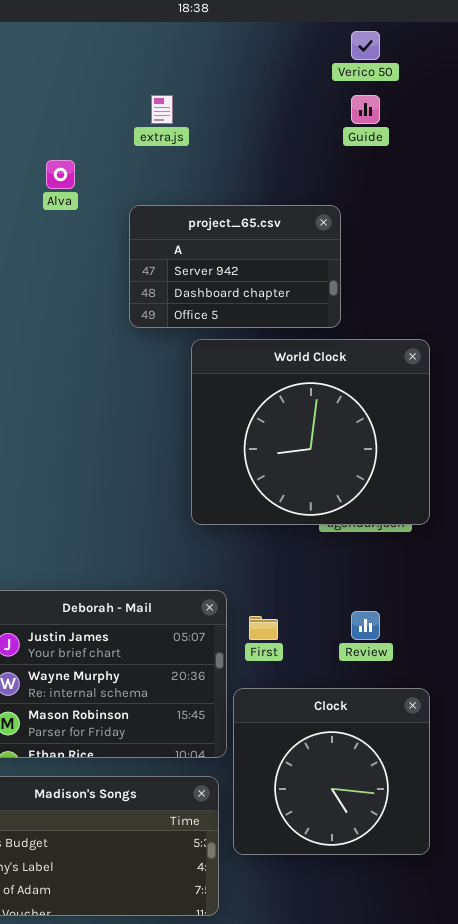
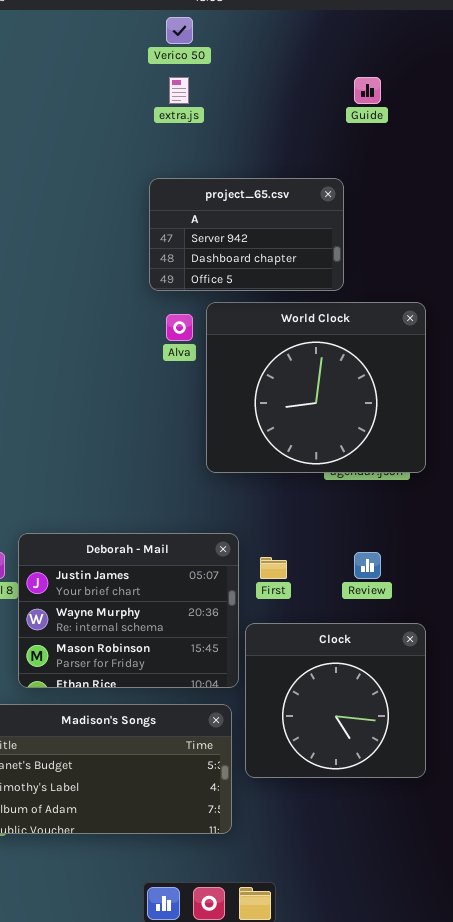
Verico 50: [351,31,380,60] -> [166,17,193,44], moved
Alva: [46,160,75,189] -> [166,314,193,341], moved

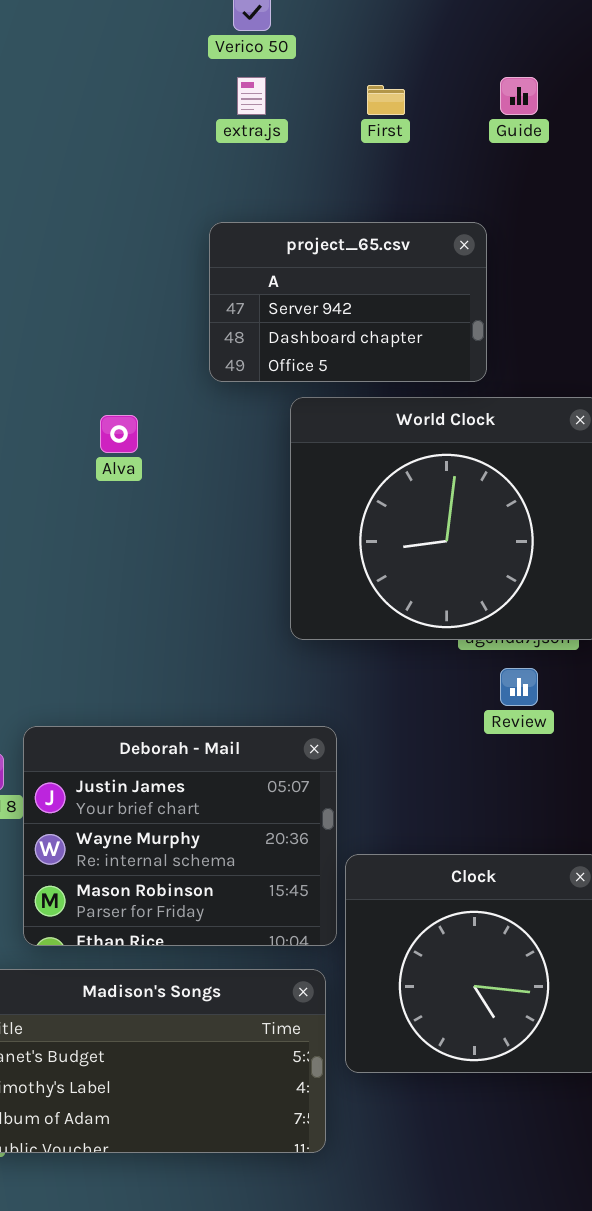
Alva: [166,314,193,341] -> [100,415,138,453], moved
Review: [354,552,381,579] -> [500,668,538,706], moved
First: [260,557,287,579] -> [367,85,405,115], moved

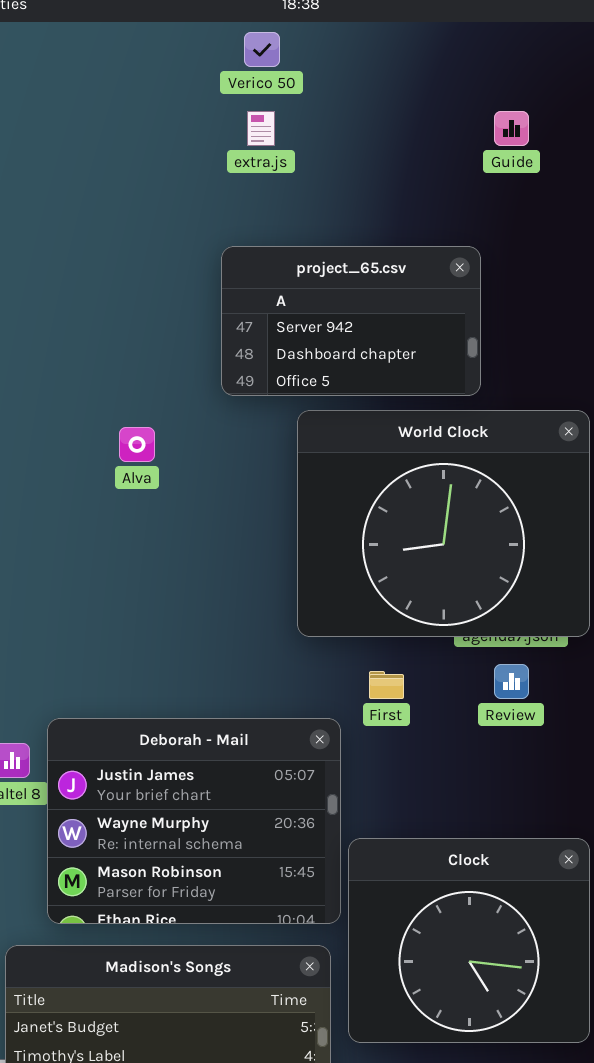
First: [367,85,405,115] -> [369,671,404,699], moved

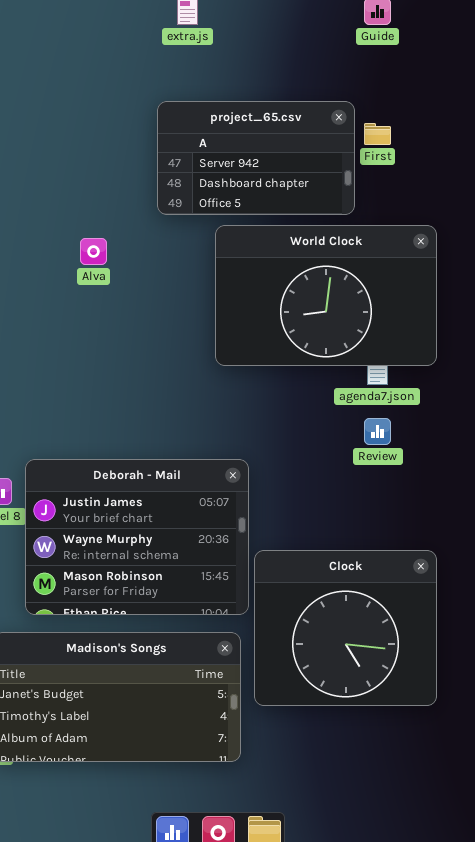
World Clock: [297,410,590,637] -> [215,225,437,366], resized
First: [369,671,404,699] -> [364,123,391,145], moved

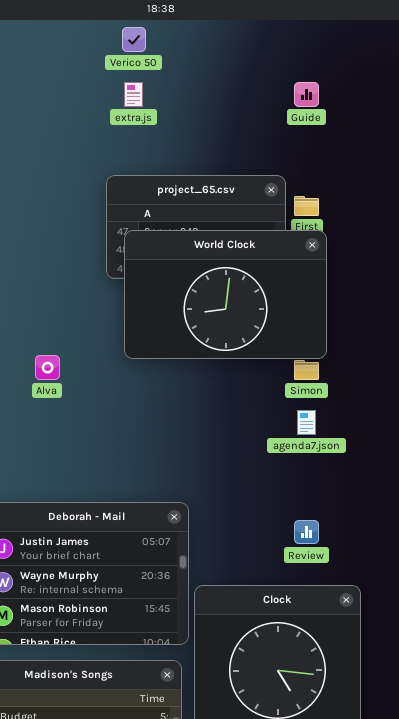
World Clock: [215,225,437,366] -> [124,230,327,359], moved
Alva: [80,238,107,265] -> [35,355,60,380], moved
Review: [364,418,391,445] -> [294,520,319,544], moved

